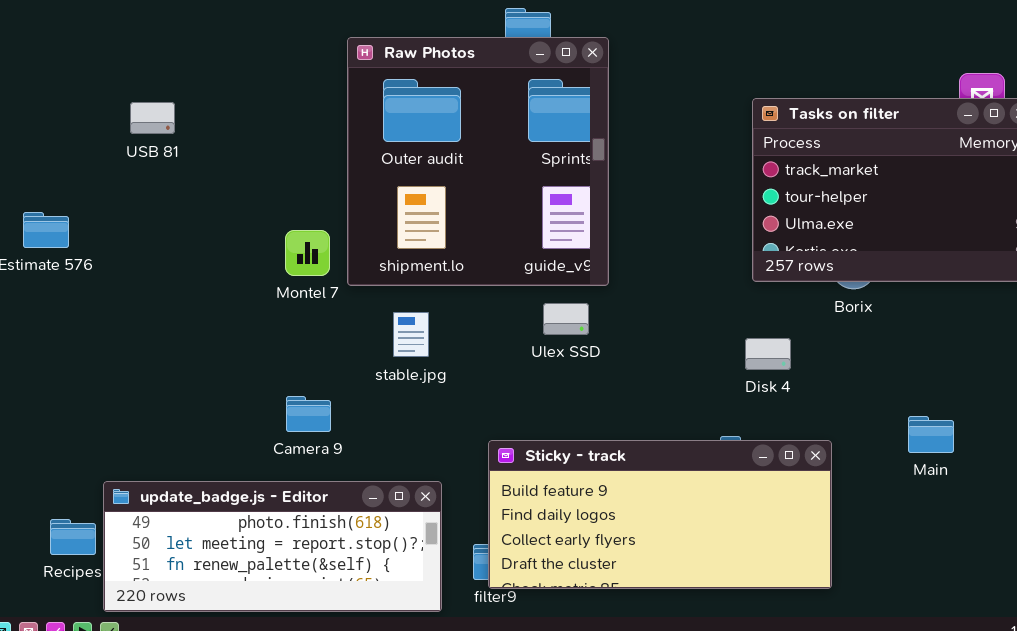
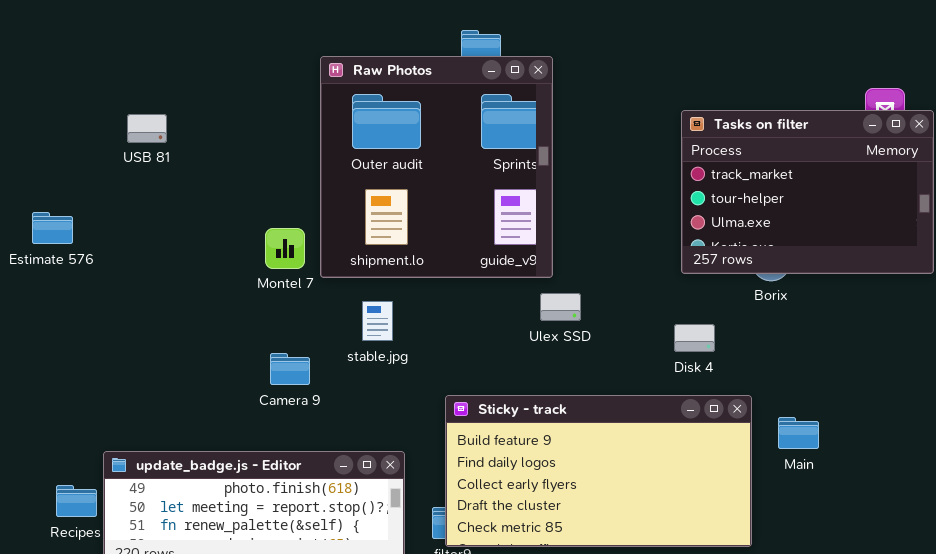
Ulex SSD: [543,303,589,335] -> [540,293,581,321], moved
Camera 9: [286,396,331,432] -> [270,353,310,385], moved
Main: [908,416,954,453] -> [778,417,819,449], moved
Sticky - track: [488,440,832,589] -> [445,395,752,547], resized

